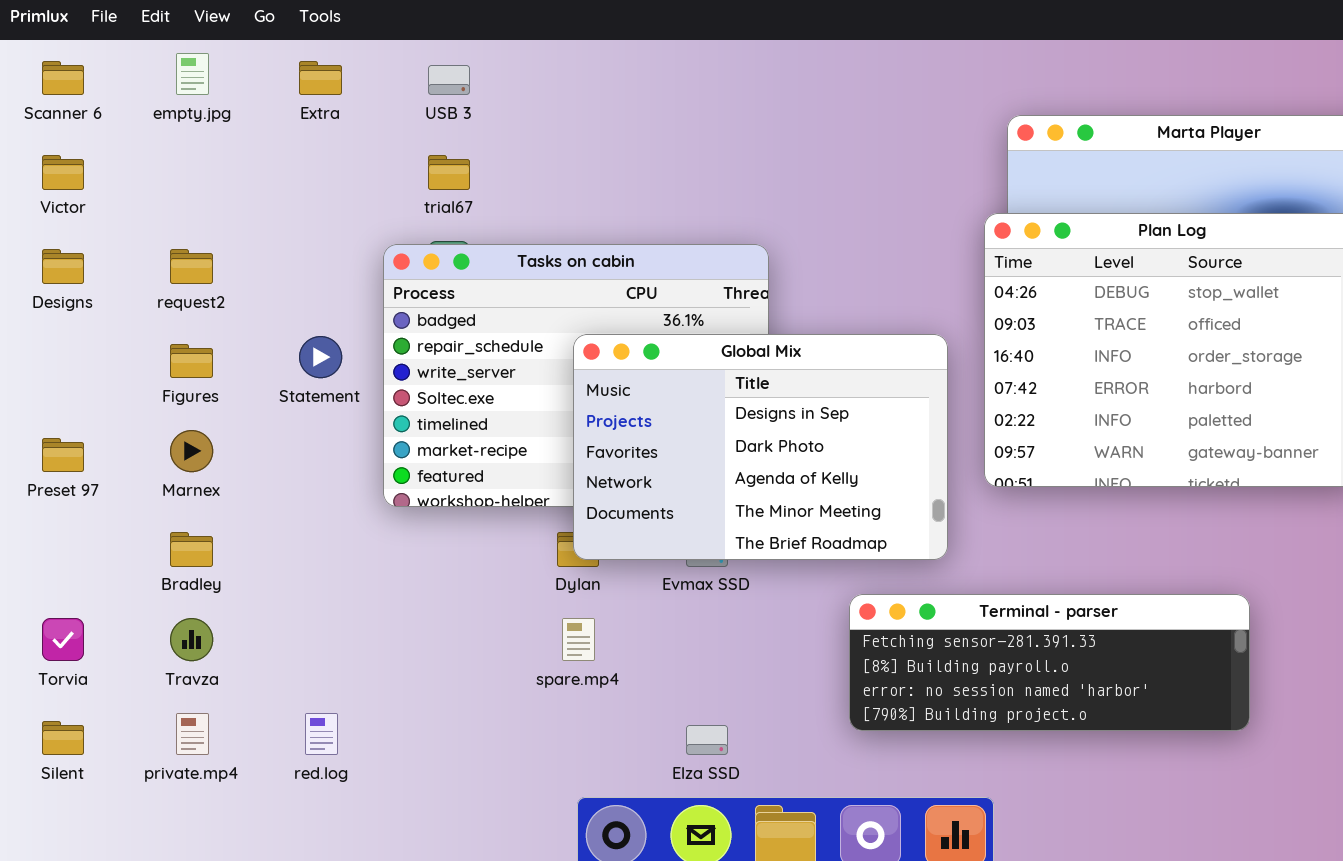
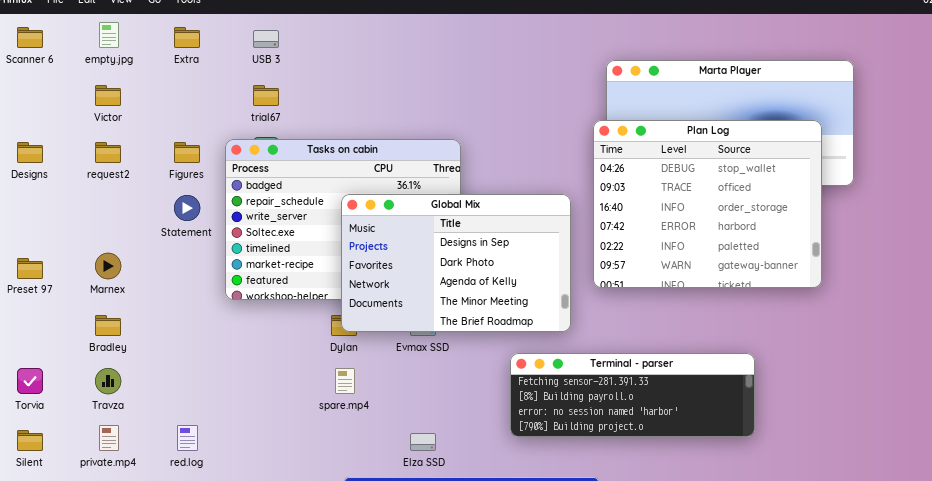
Victor: [42,155,84,190] -> [95,85,121,106], moved
Figures: [170,344,213,378] -> [174,142,200,163], moved

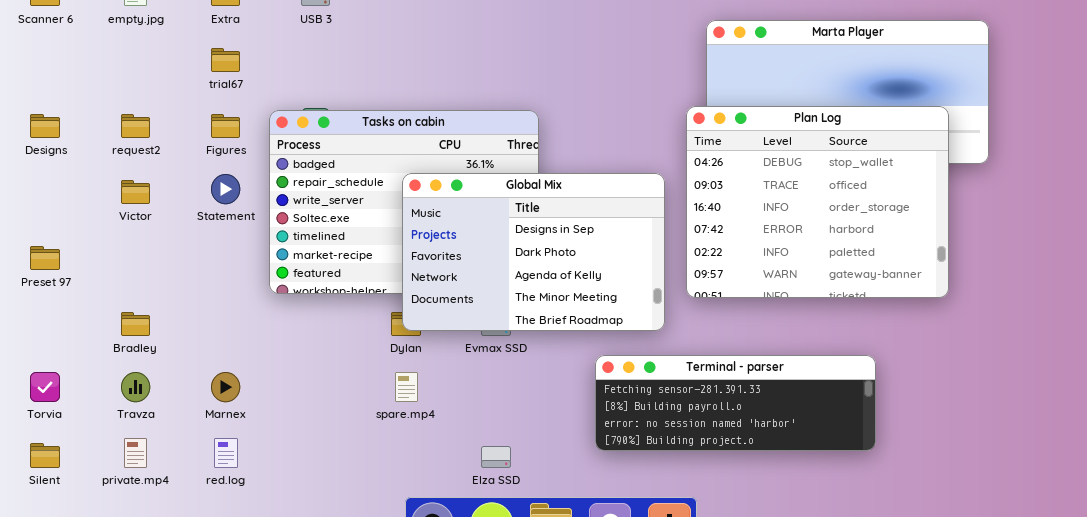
Victor: [95,85,121,106] -> [121,180,150,204], moved
trial67: [253,85,279,106] -> [211,48,240,72], moved
Plan Log: [593,120,822,288] -> [686,106,949,298], moved
Marnex: [95,253,121,279] -> [211,372,240,402], moved

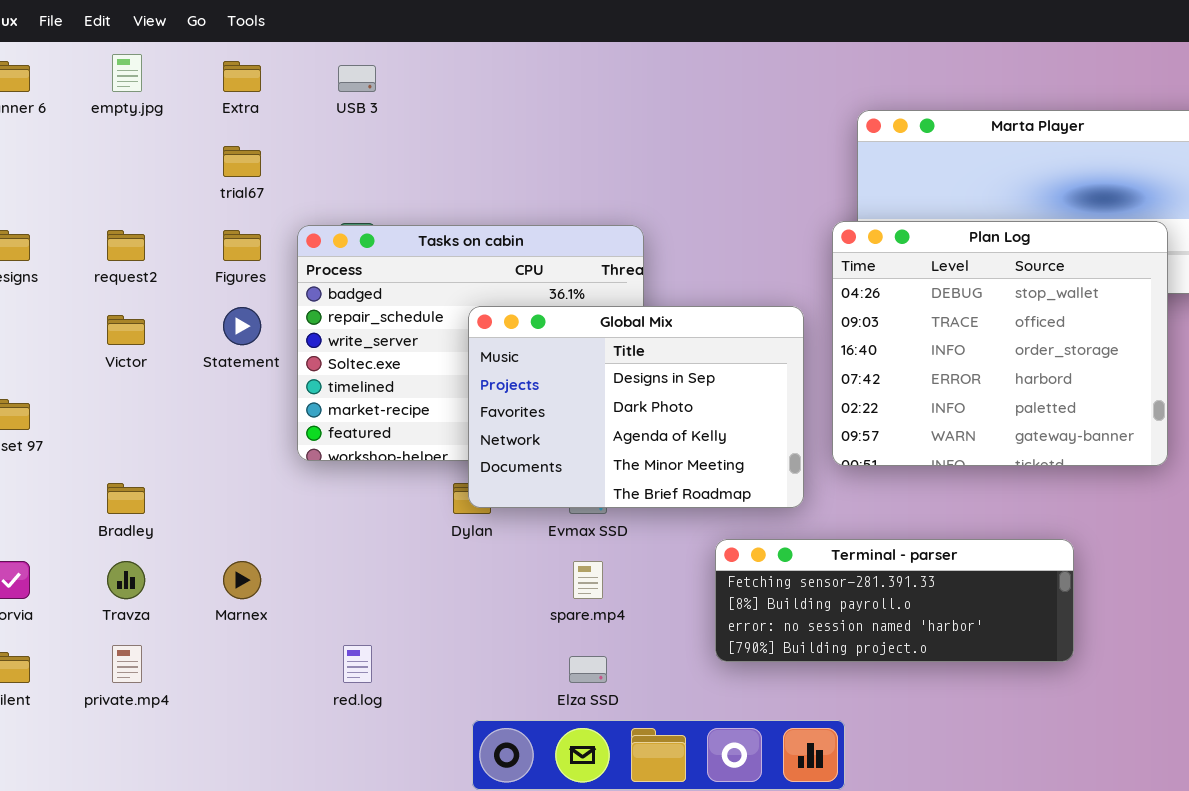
spare.mp4: [395,372,418,402] -> [573,561,603,599], moved
red.log: [214,438,238,468] -> [343,645,372,683], moved

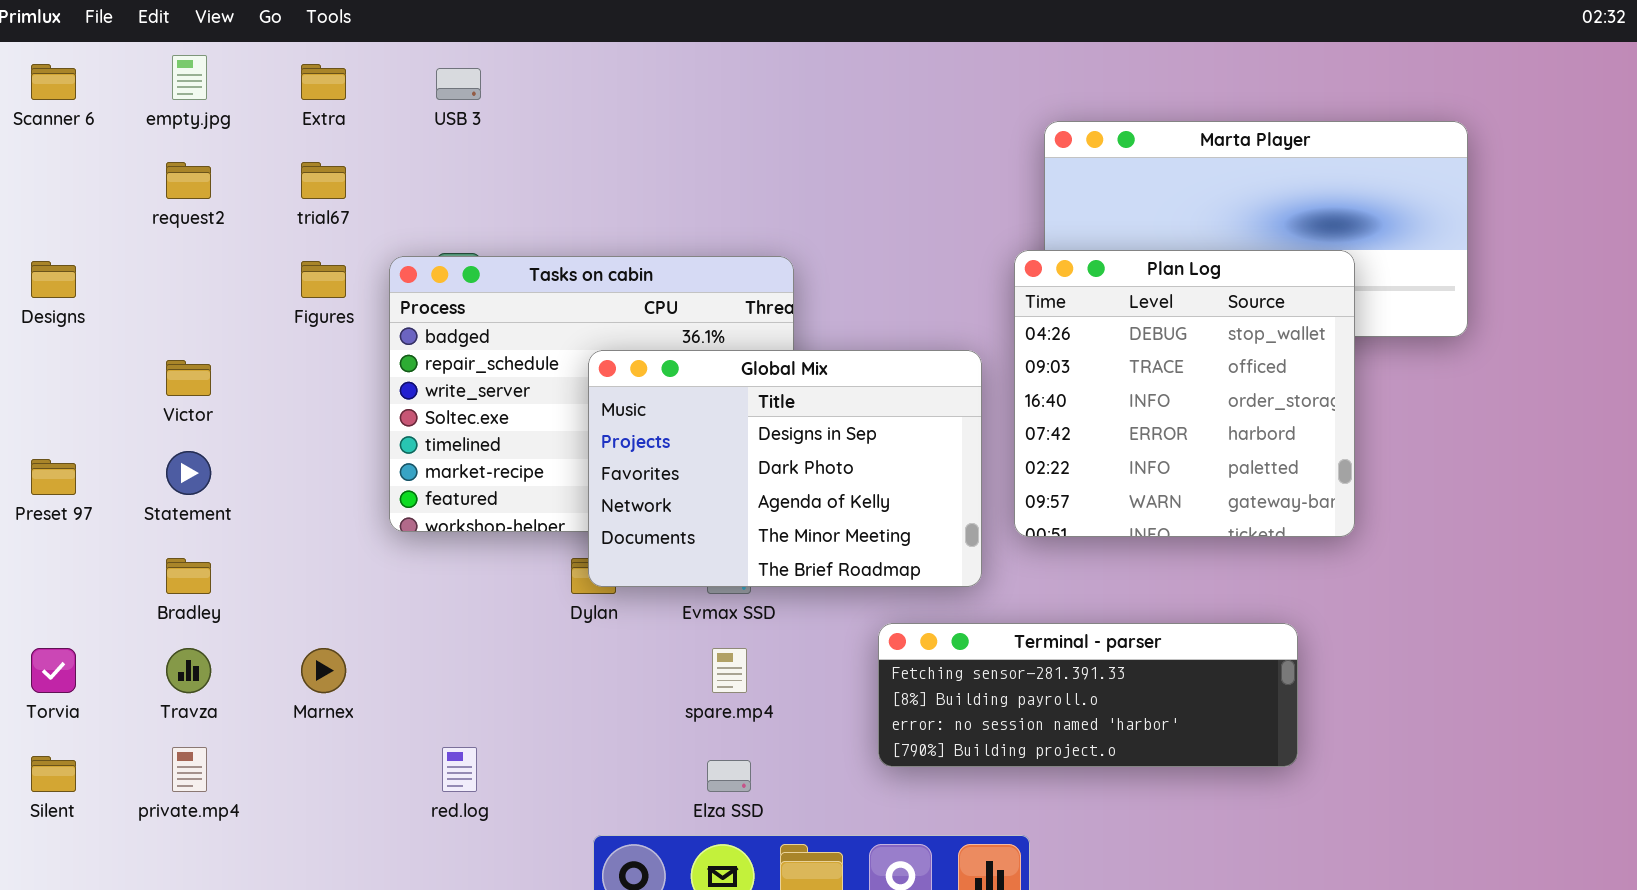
Plan Log: [832,221,1168,466] -> [1014,250,1355,537], resized
request2: [107,230,145,261] -> [166,162,211,199], moved
Statement: [223,307,261,345] -> [166,451,211,495], moved

